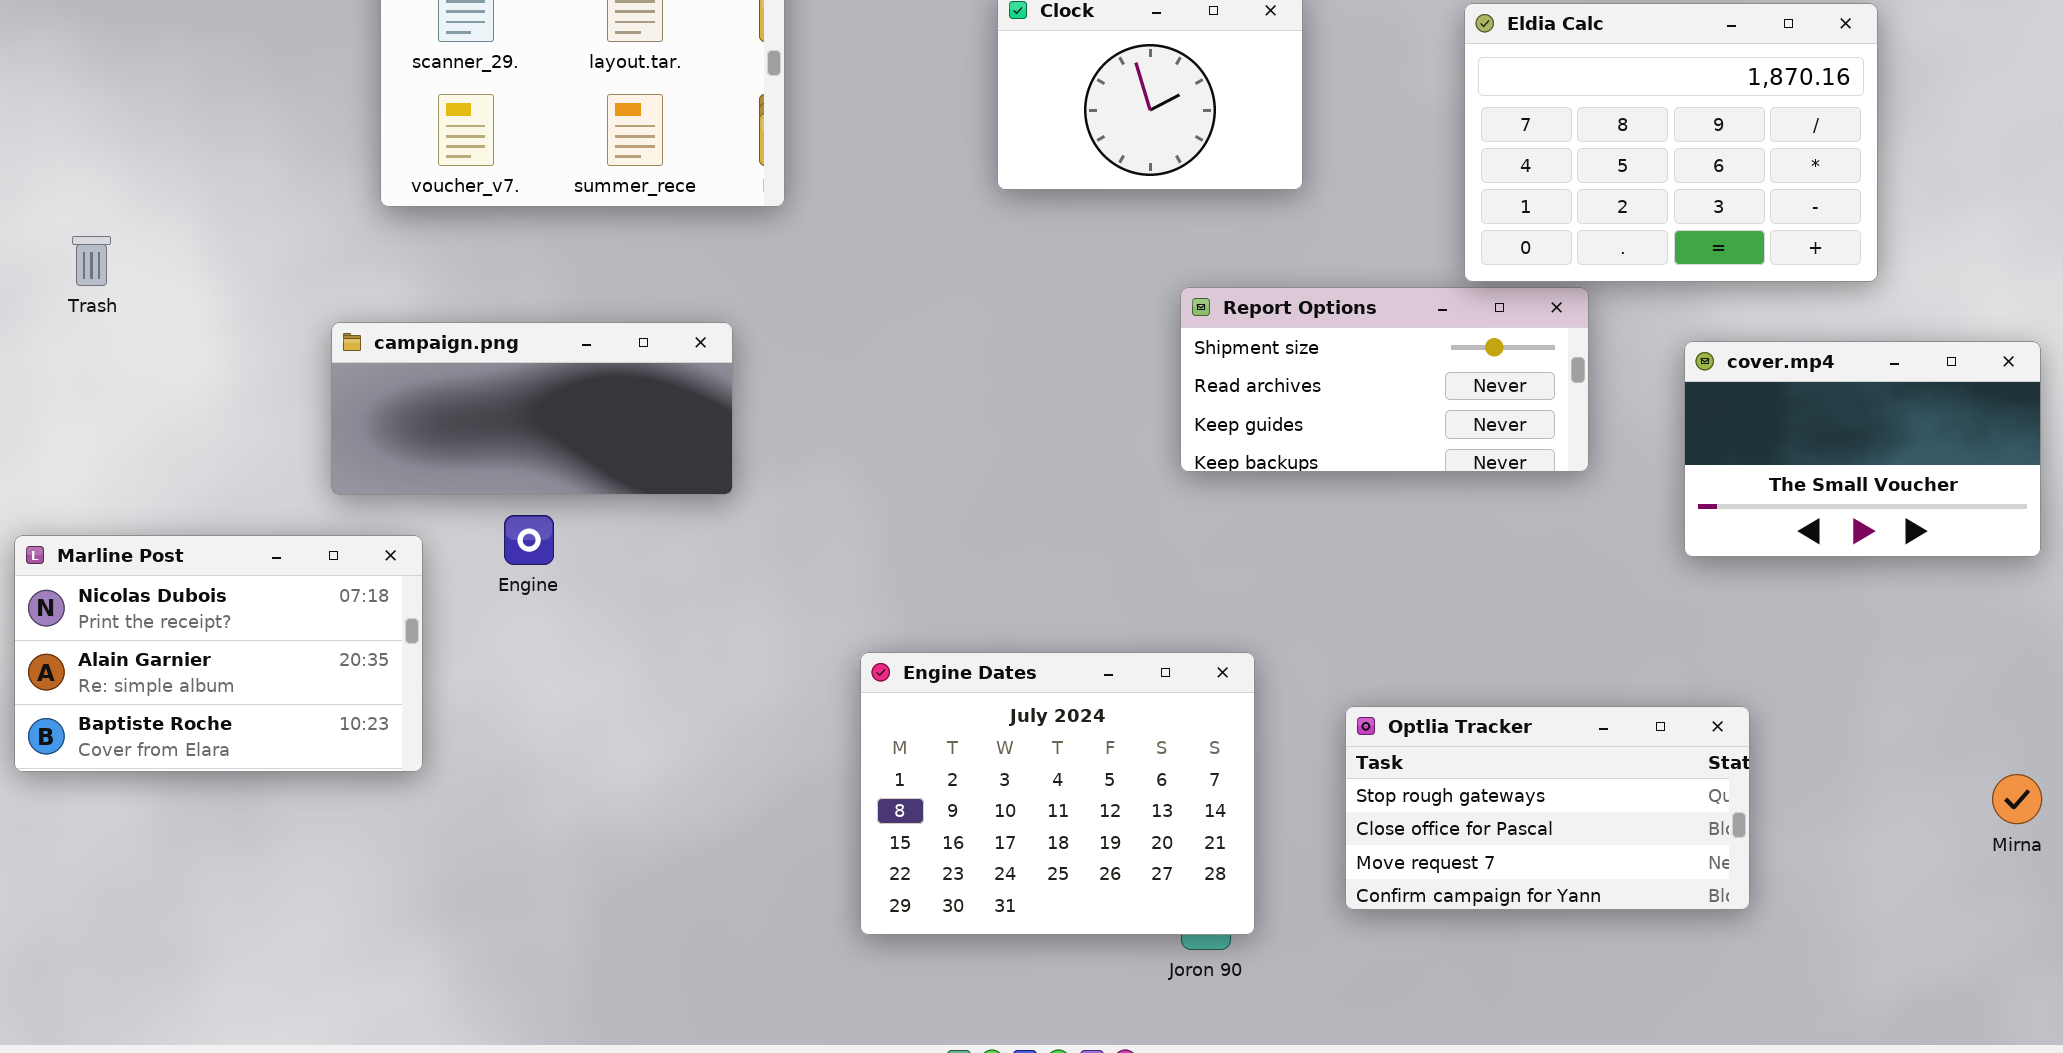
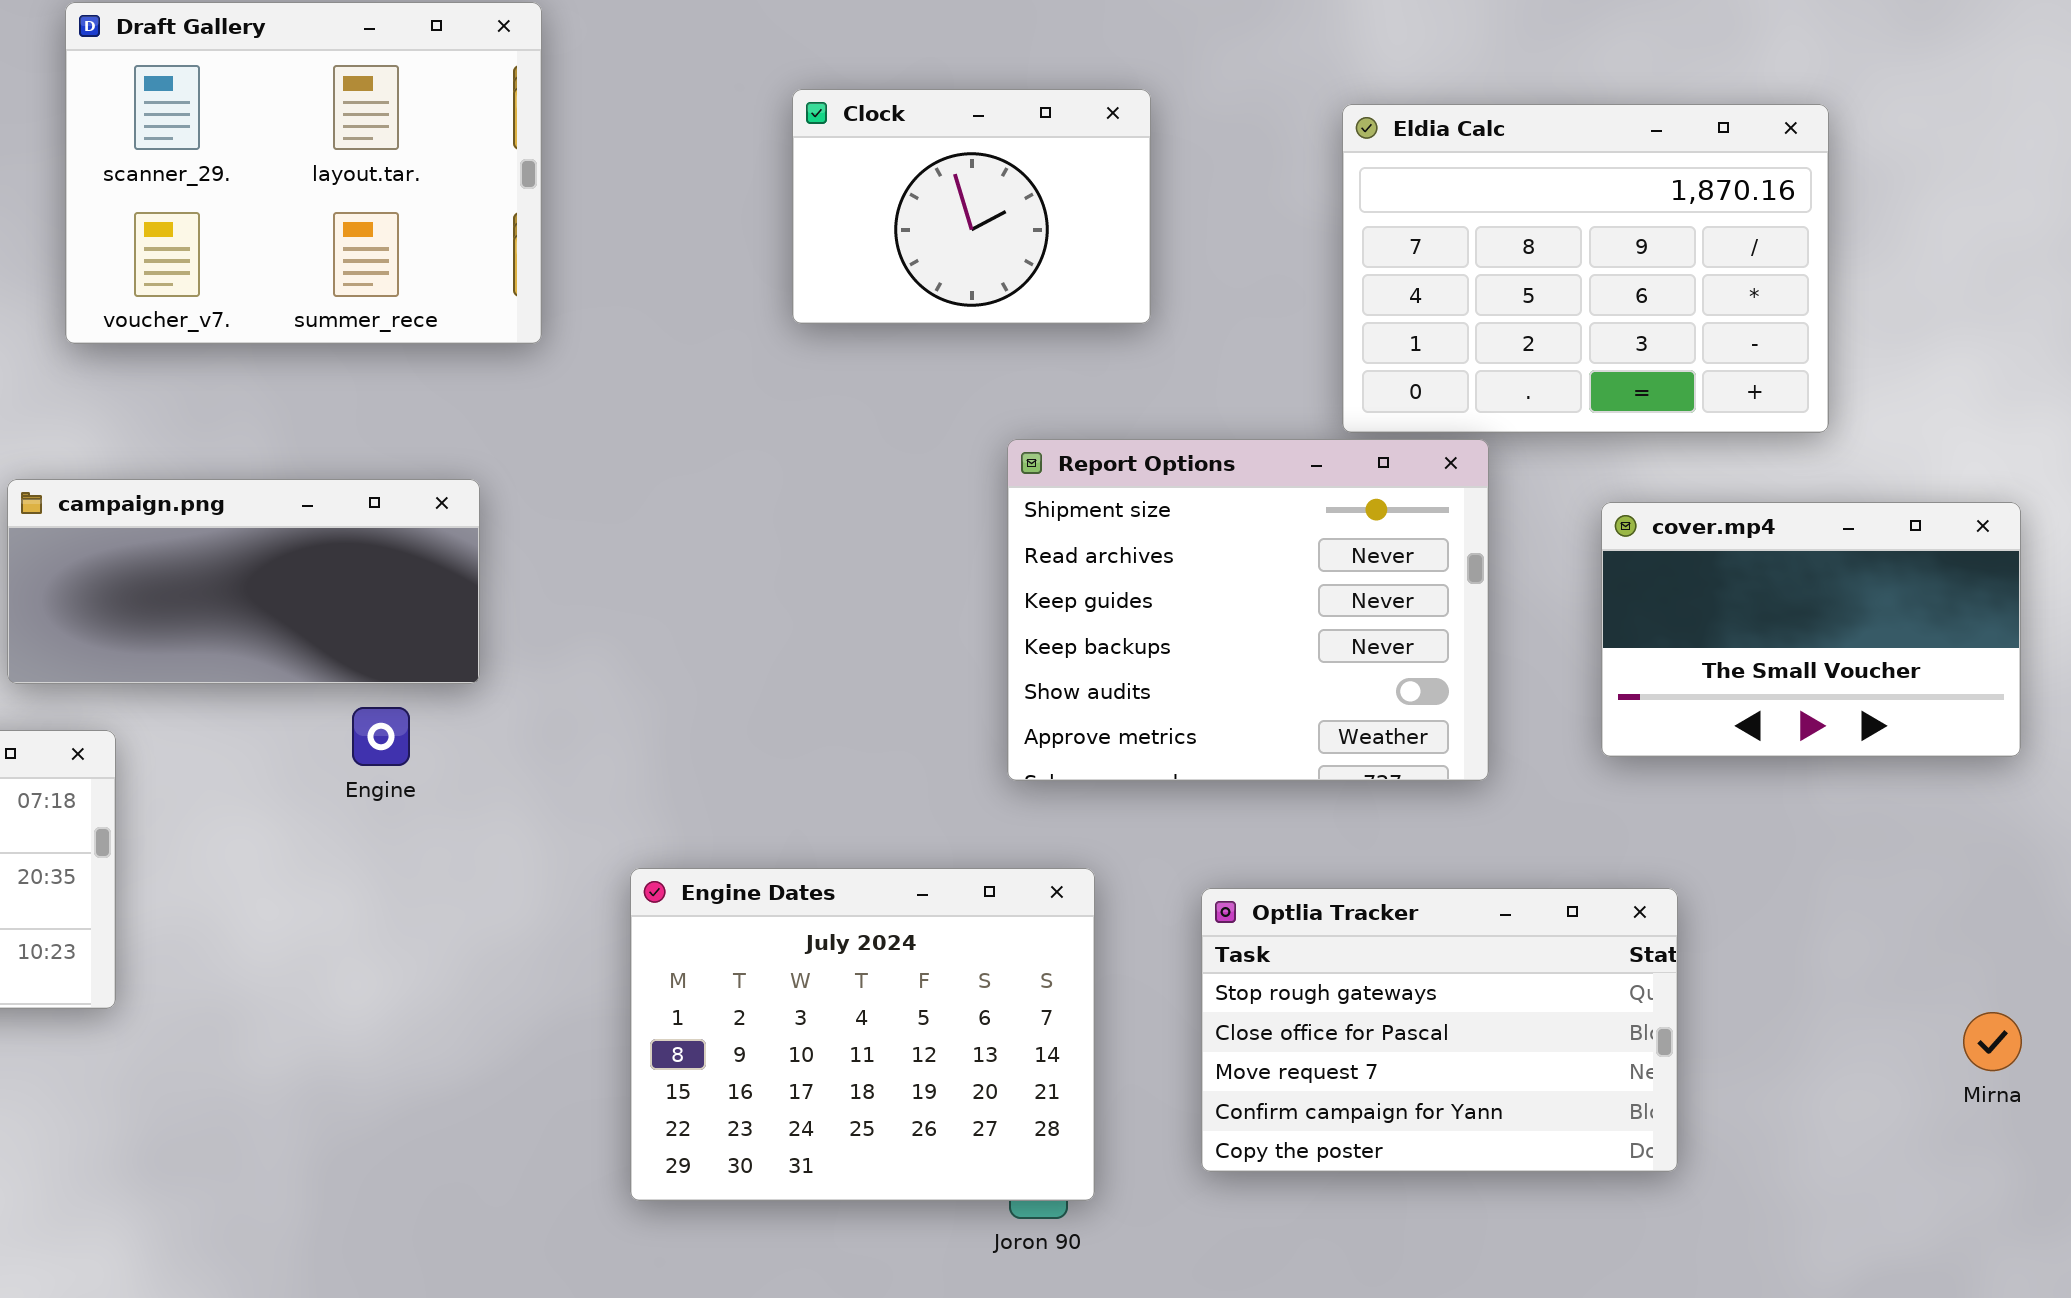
Report Options: [1180,287,1589,472] -> [1007,439,1489,781], resized
Engine: [504,515,554,565] -> [352,707,410,766], moved
Optlia Tracker: [1345,706,1750,910] -> [1201,888,1678,1172], resized

